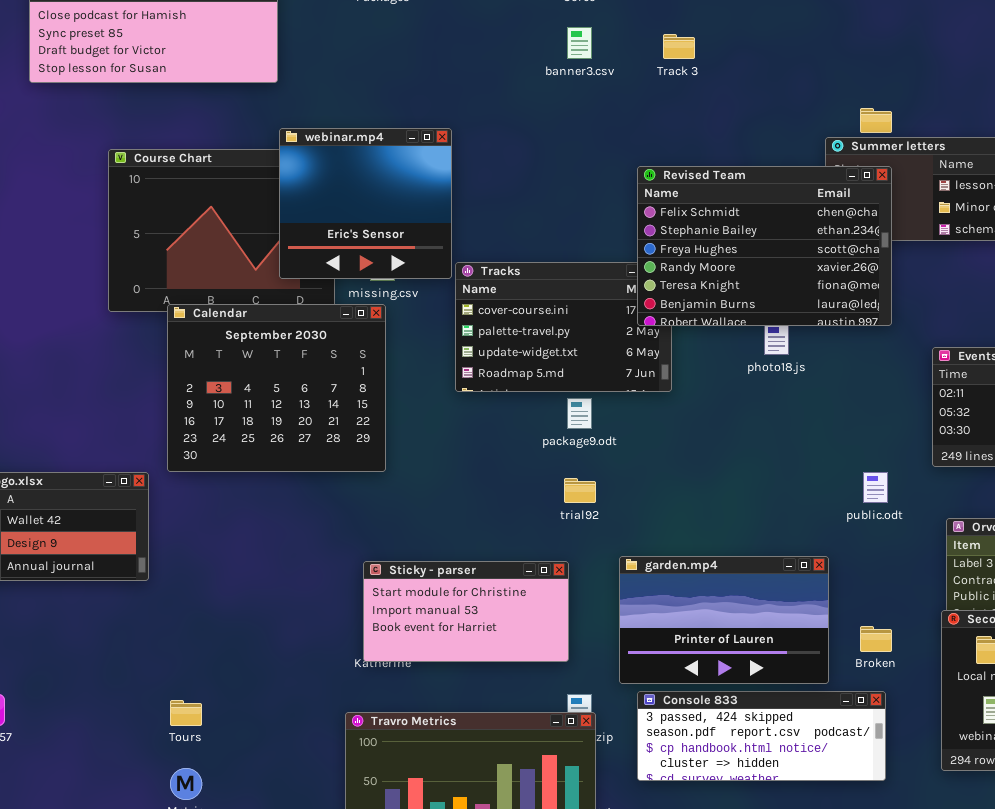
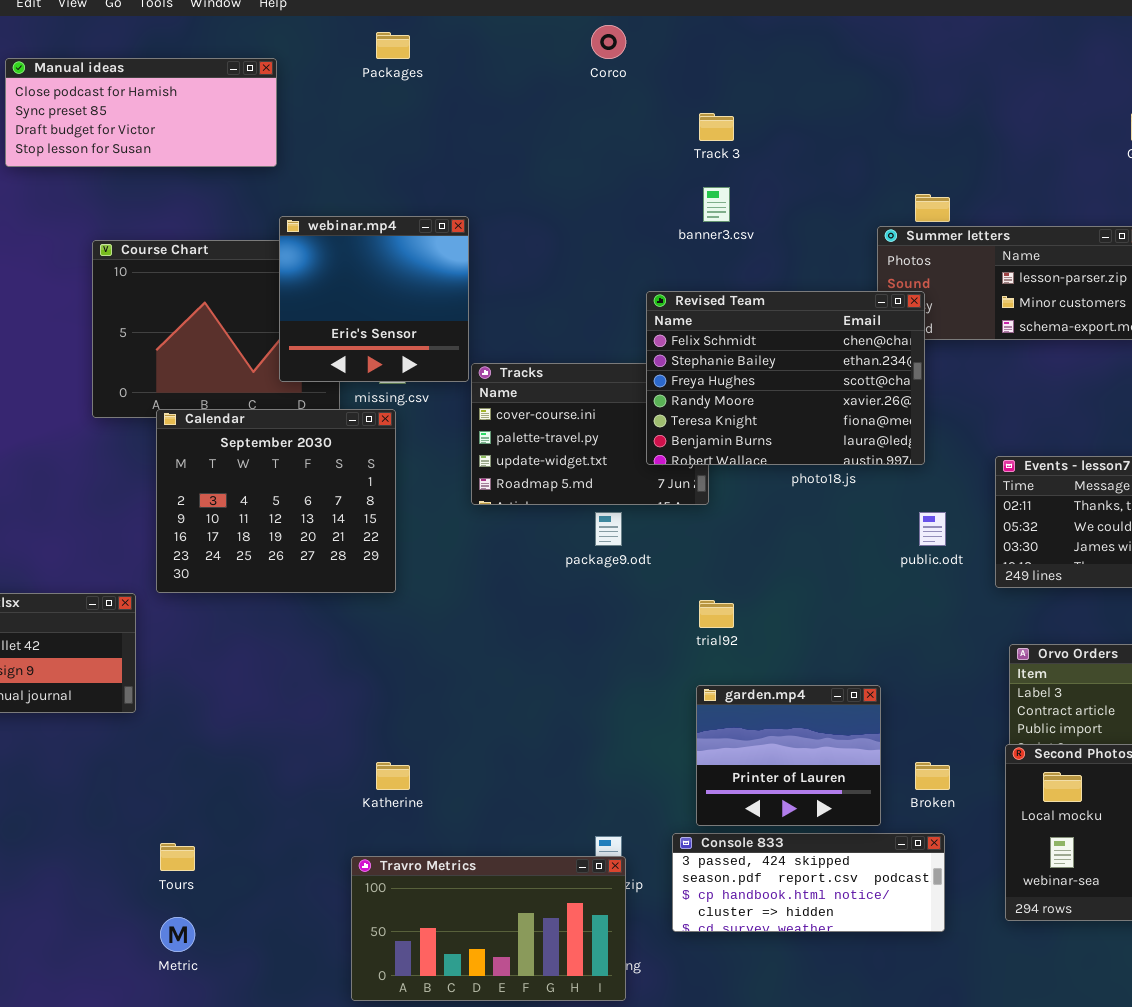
banner3.csv: [567,27,592,59] -> [703,187,730,222], moved
Revised Team: [637,166,892,326] -> [646,291,925,465], moved
public.odt: [863,472,888,503] -> [919,512,946,546], moved
trial92: [564,478,596,503] -> [699,600,734,628], moved
garden.mp4: [619,556,829,684] -> [696,685,881,826], resized
Sticky - parser: [363,561,569,662] -> none, closed

